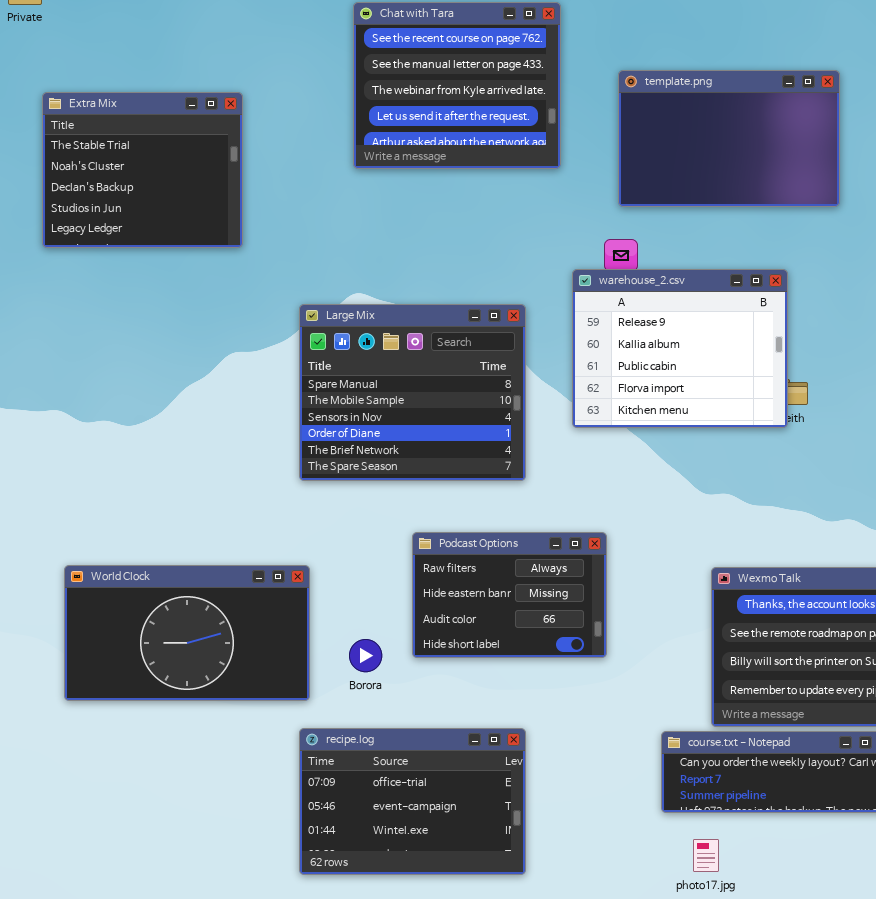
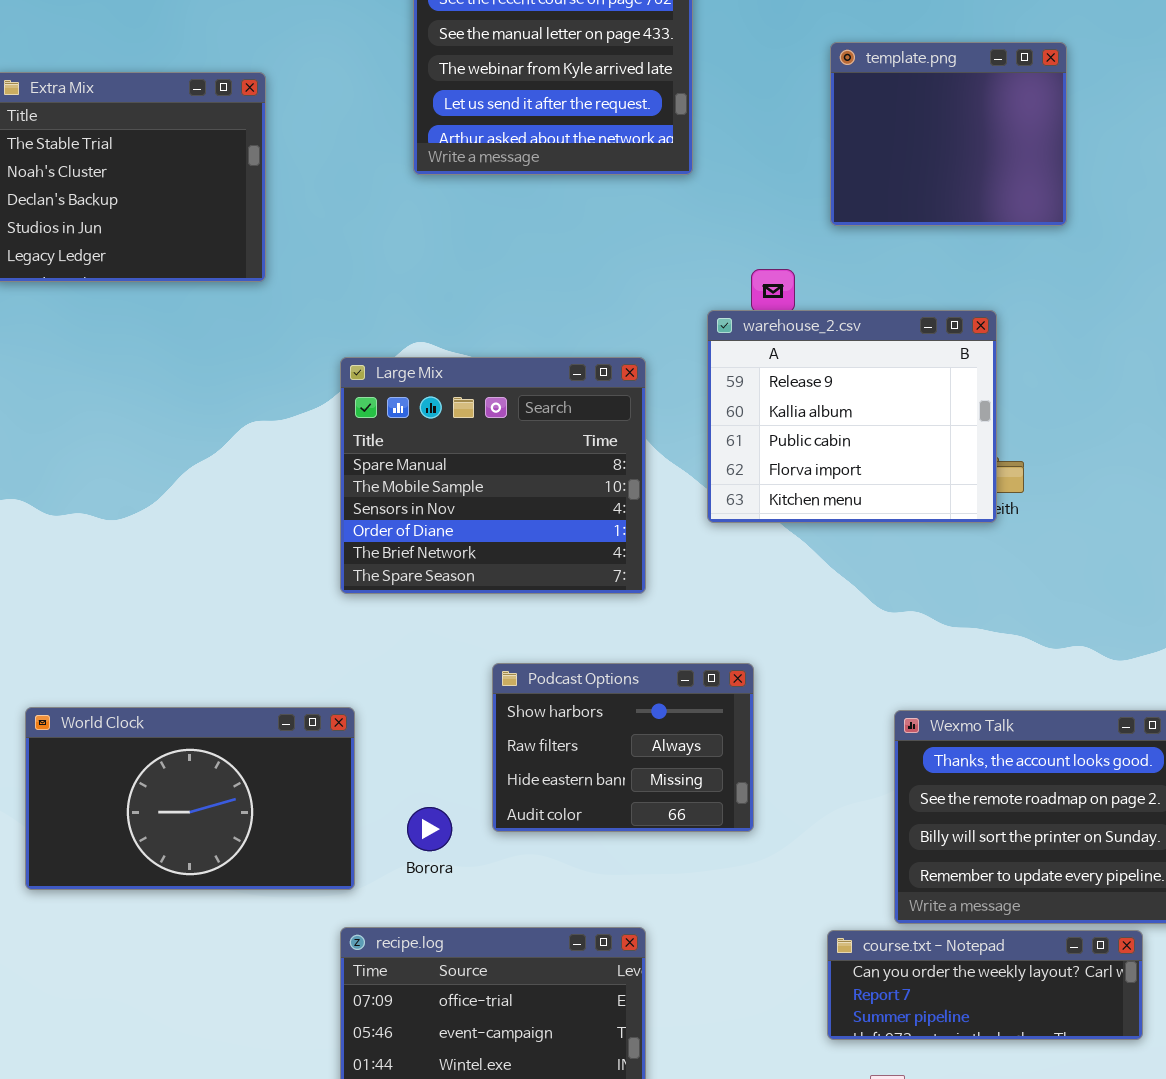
template.png: [618,70,840,207] -> [830,42,1067,226], resized
Podcast Options: [412,532,607,658] -> [492,663,754,832], scrolled up 1 row

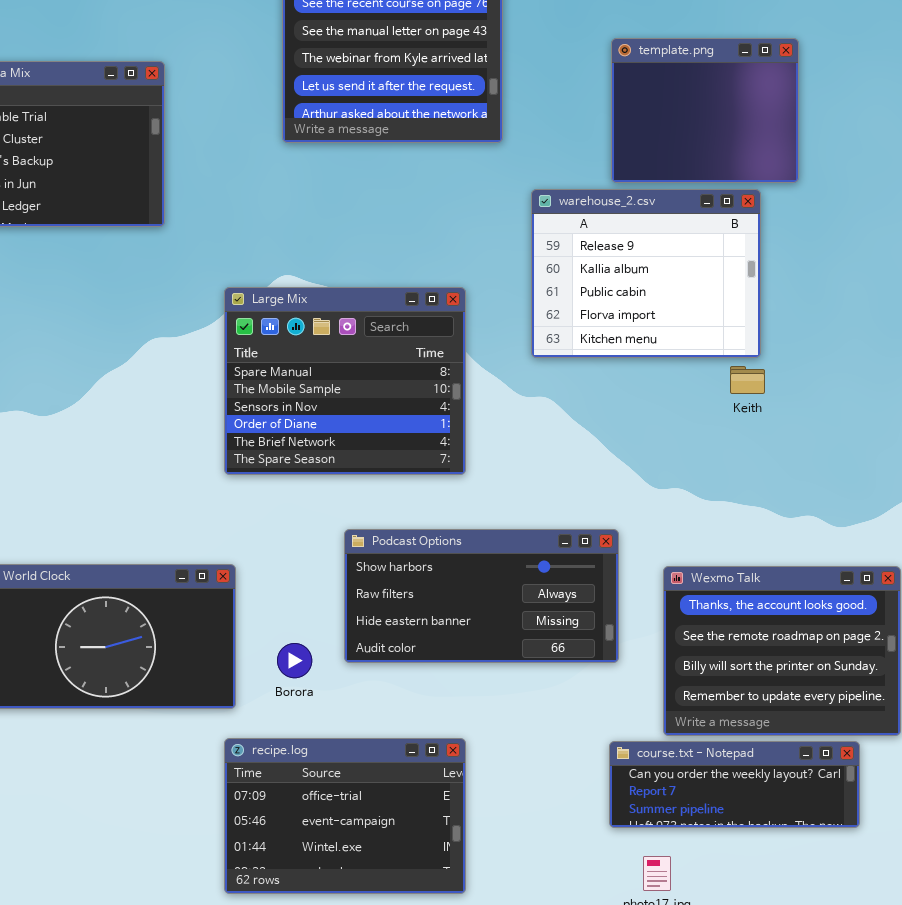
warehouse_2.csv: [707,310,997,523] -> [531,189,761,358], moved
Podcast Options: [492,663,754,832] -> [344,529,619,663], resized

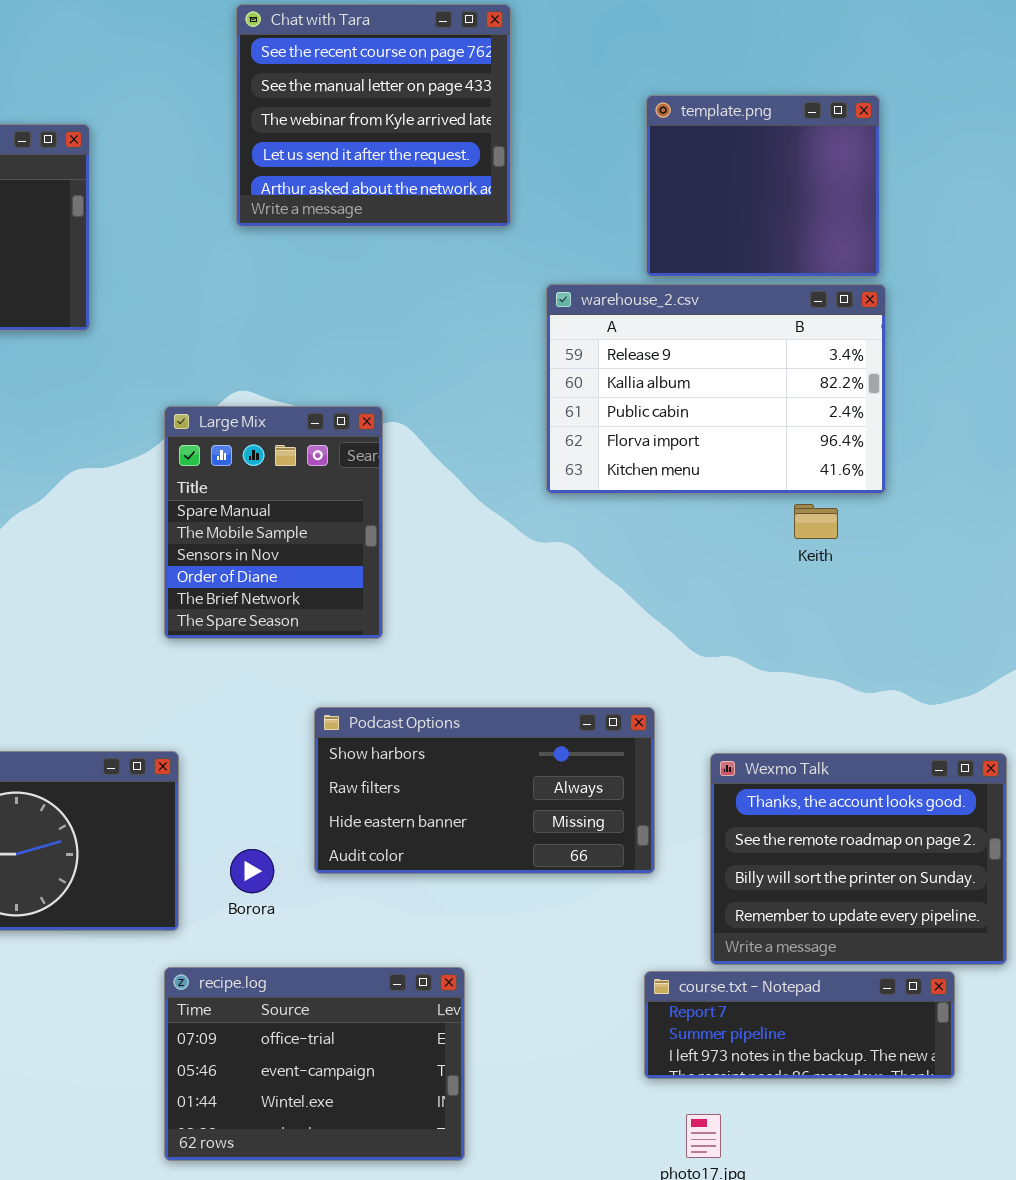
warehouse_2.csv: [531,189,761,358] -> [546,284,886,494], resized
Large Mix: [224,287,466,475] -> [164,406,383,639], resized
course.txt - Notepad: [609,741,860,828] -> [644,971,955,1079], scrolled down 1 row

